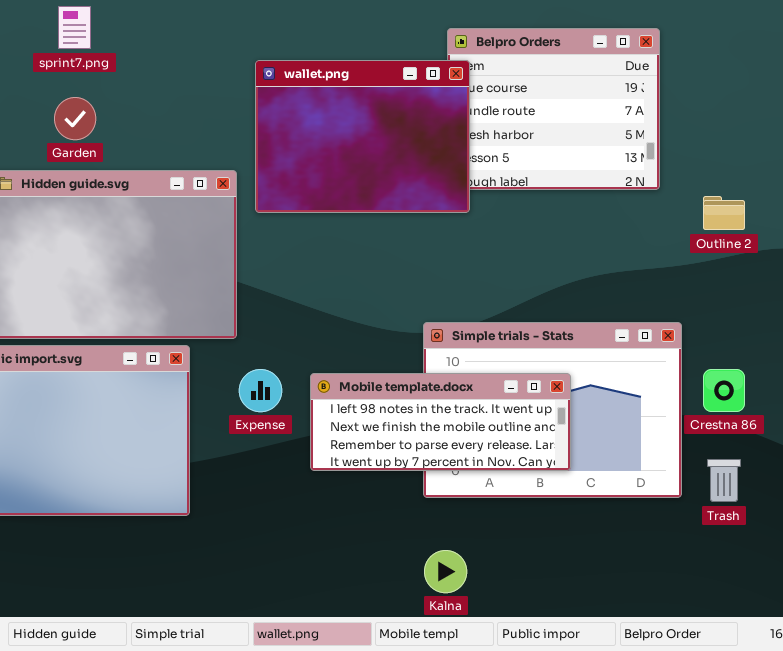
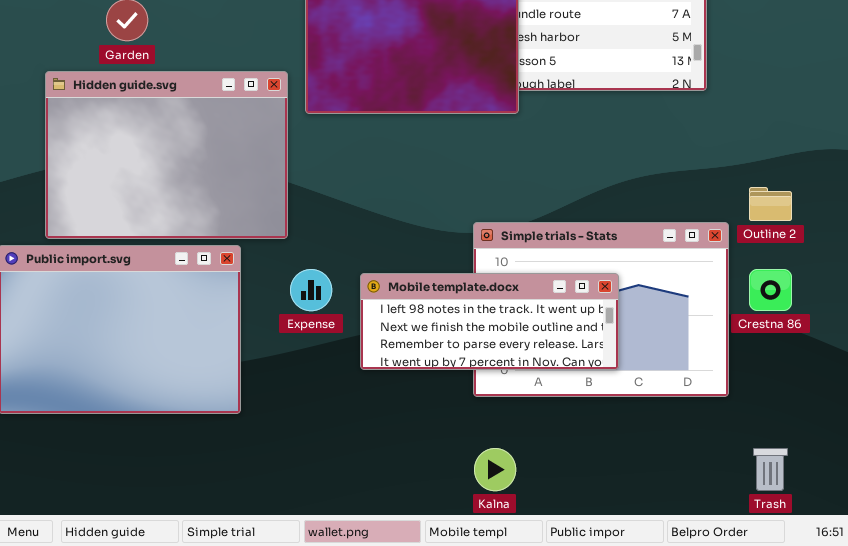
Outline 2: [703,196,745,230] -> [749,187,792,221], moved
Trash: [707,459,741,502] -> [753,448,788,491], moved

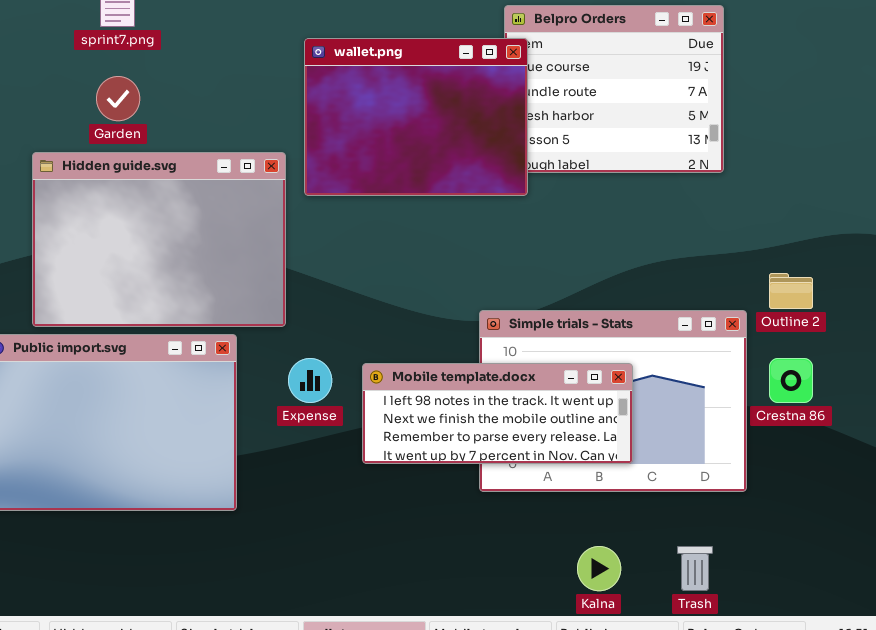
Kalna: [474,448,516,491] -> [577,546,621,591], moved
Trash: [753,448,788,491] -> [677,546,713,591], moved

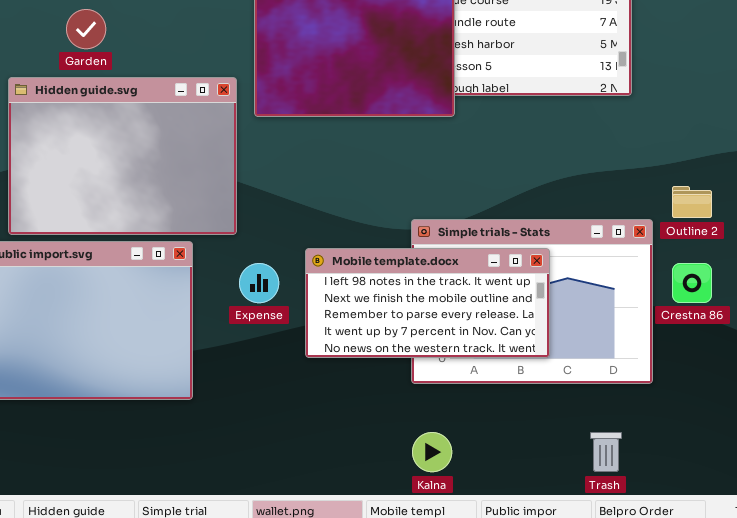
Mobile template.docx: [362,363,633,464] -> [305,248,550,358], resized
Kalna: [577,546,621,591] -> [412,432,452,472], moved

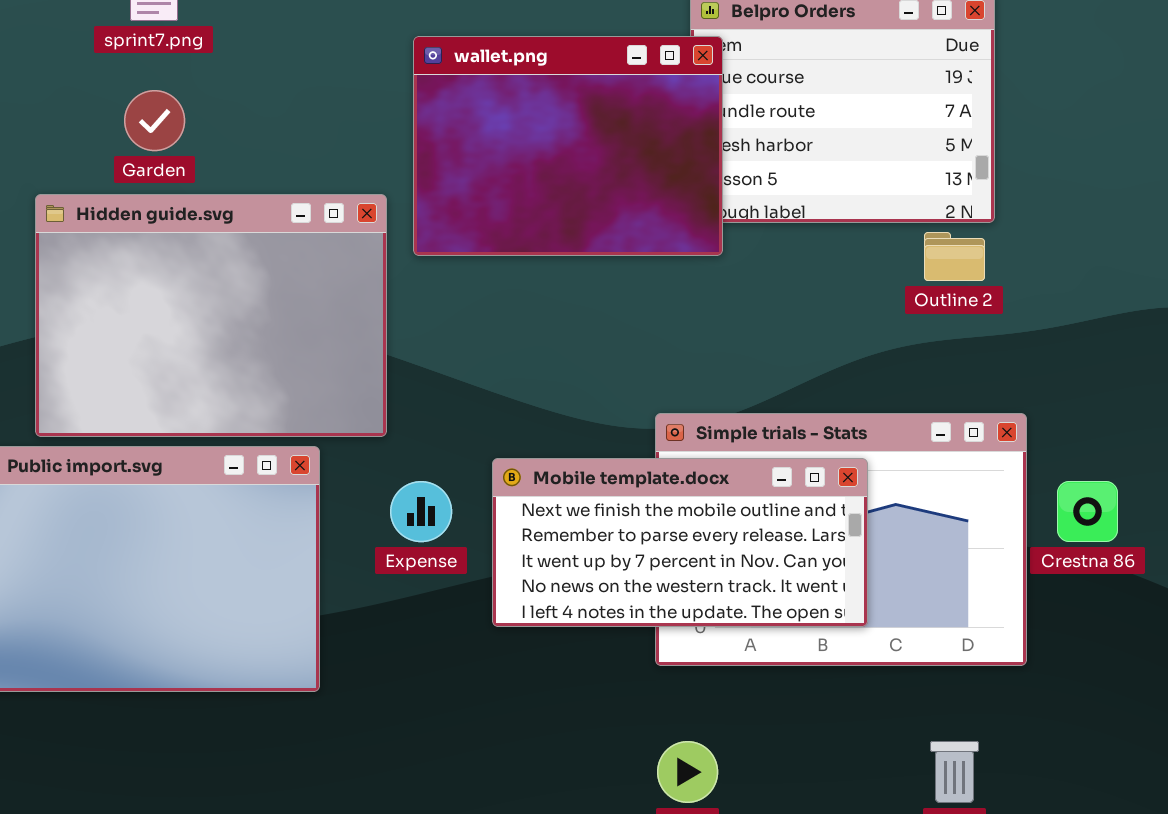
Outline 2: [672,186,712,218] -> [924,232,985,281], moved
Mobile template.docx: [305,248,550,358] -> [492,458,868,627], scrolled down 1 row

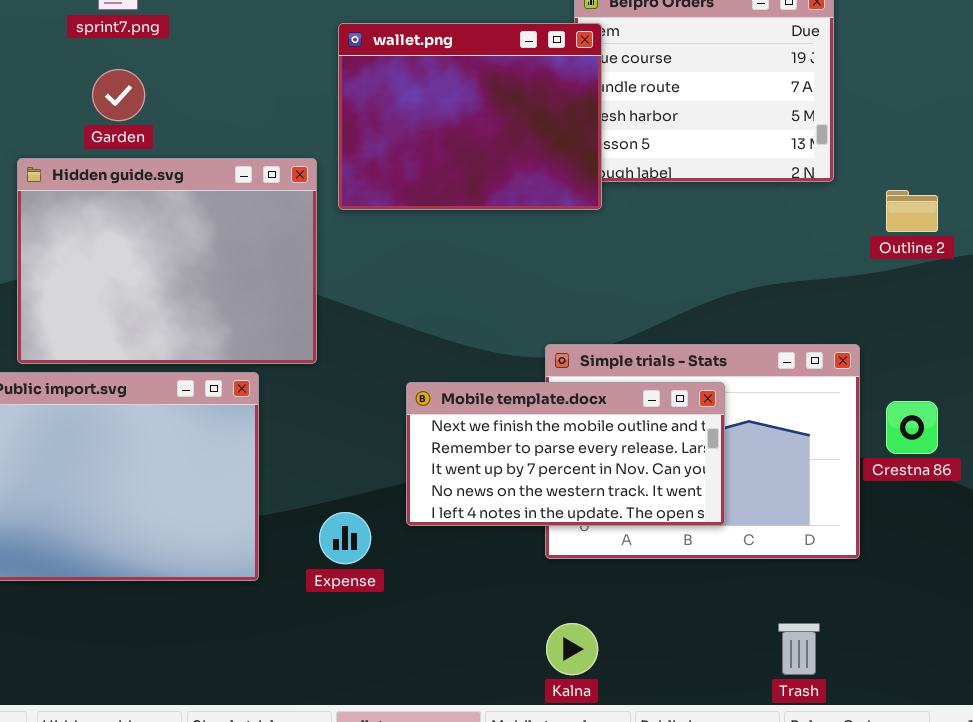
Outline 2: [924,232,985,281] -> [886,190,938,232], moved
Expense: [390,481,452,542] -> [319,512,371,564], moved

